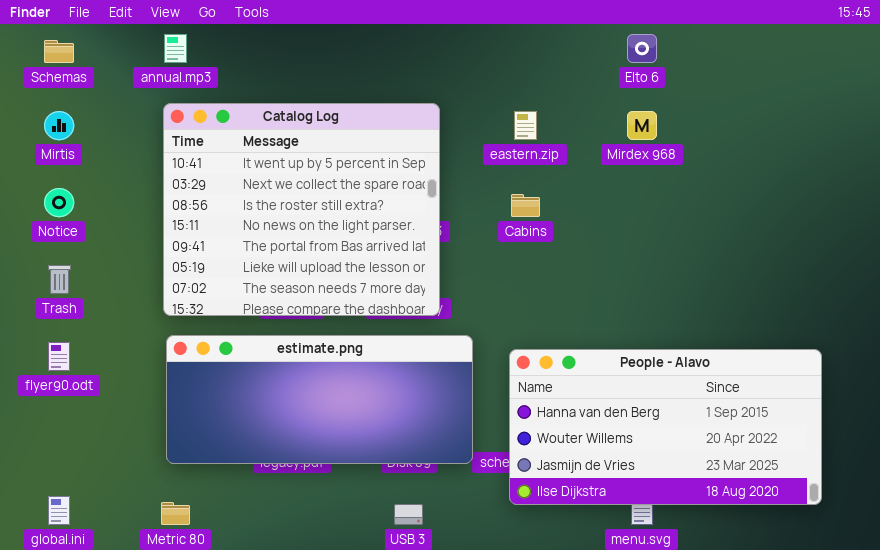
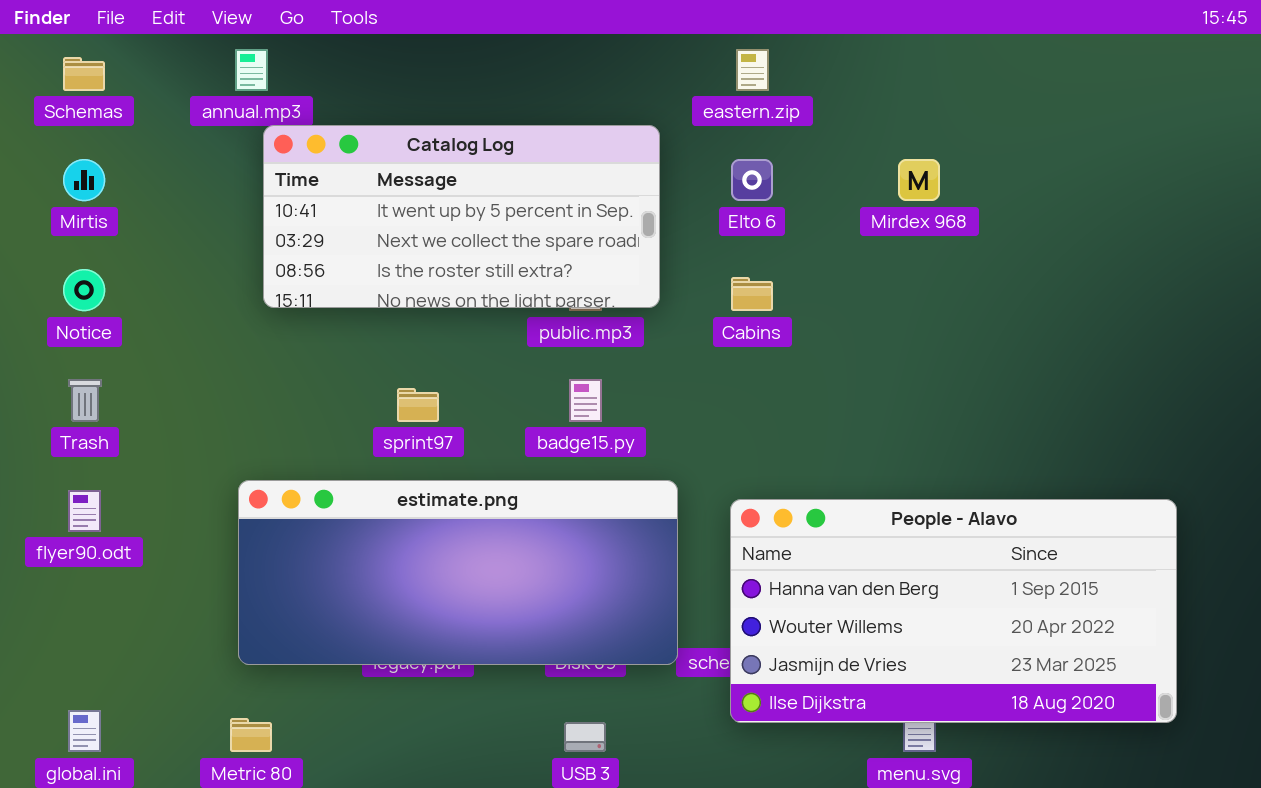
Elto 6: [627,34,657,63] -> [731,159,773,201], moved
Catalog Log: [163,103,440,316] -> [263,125,660,308], moved, resized
eastern.zip: [514,111,537,140] -> [736,49,769,91], moved

